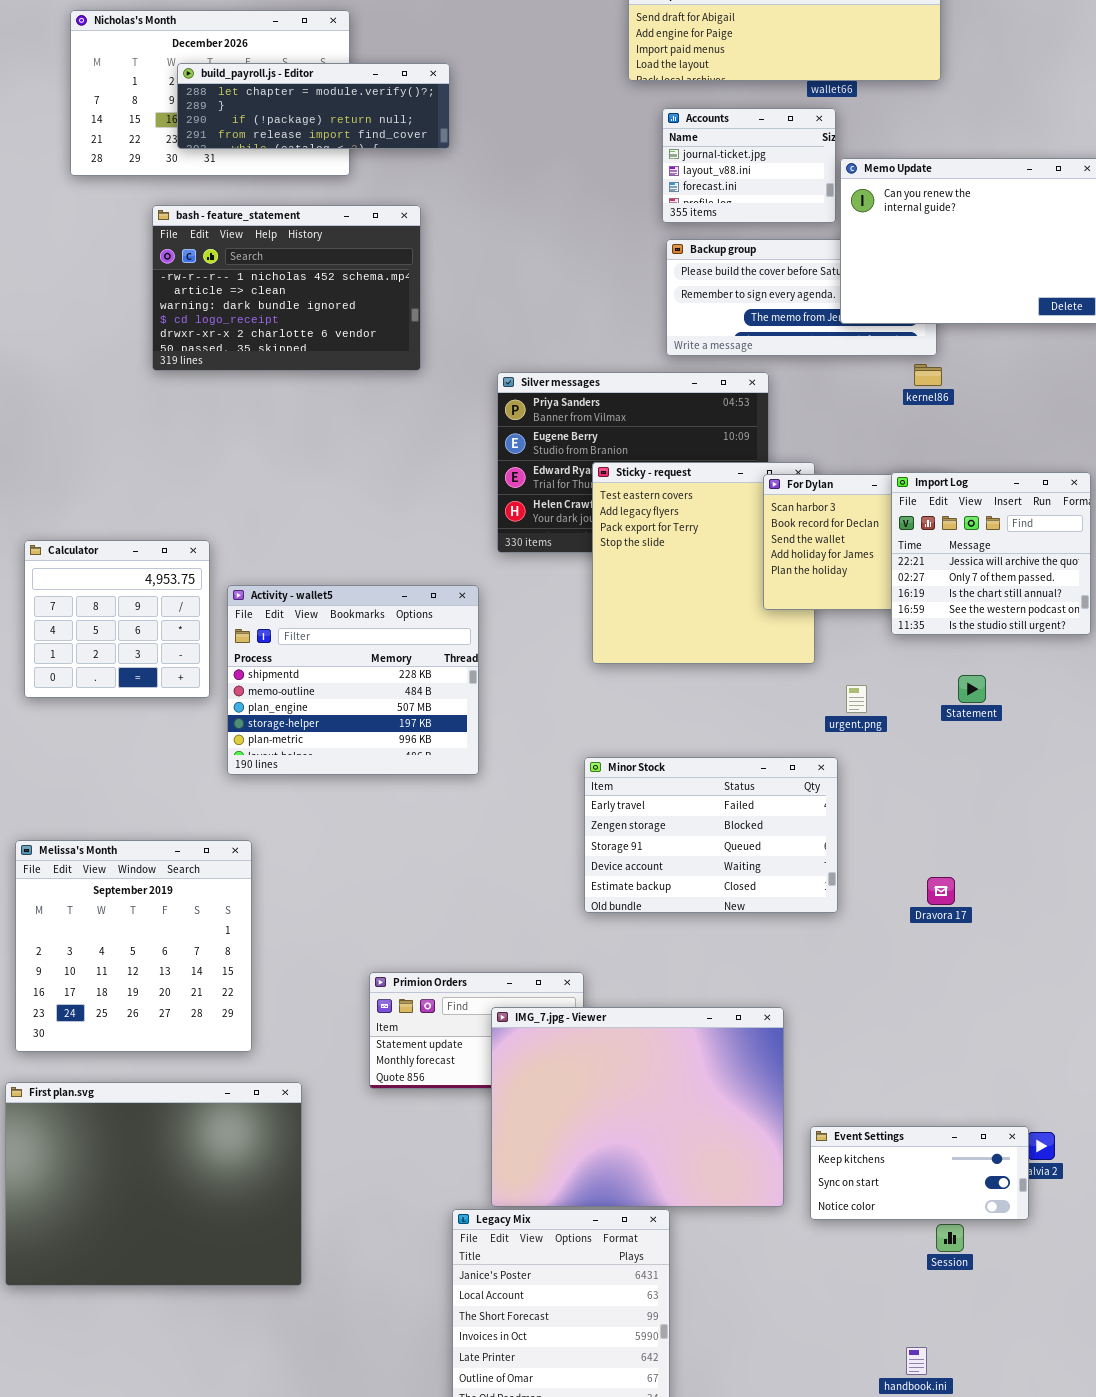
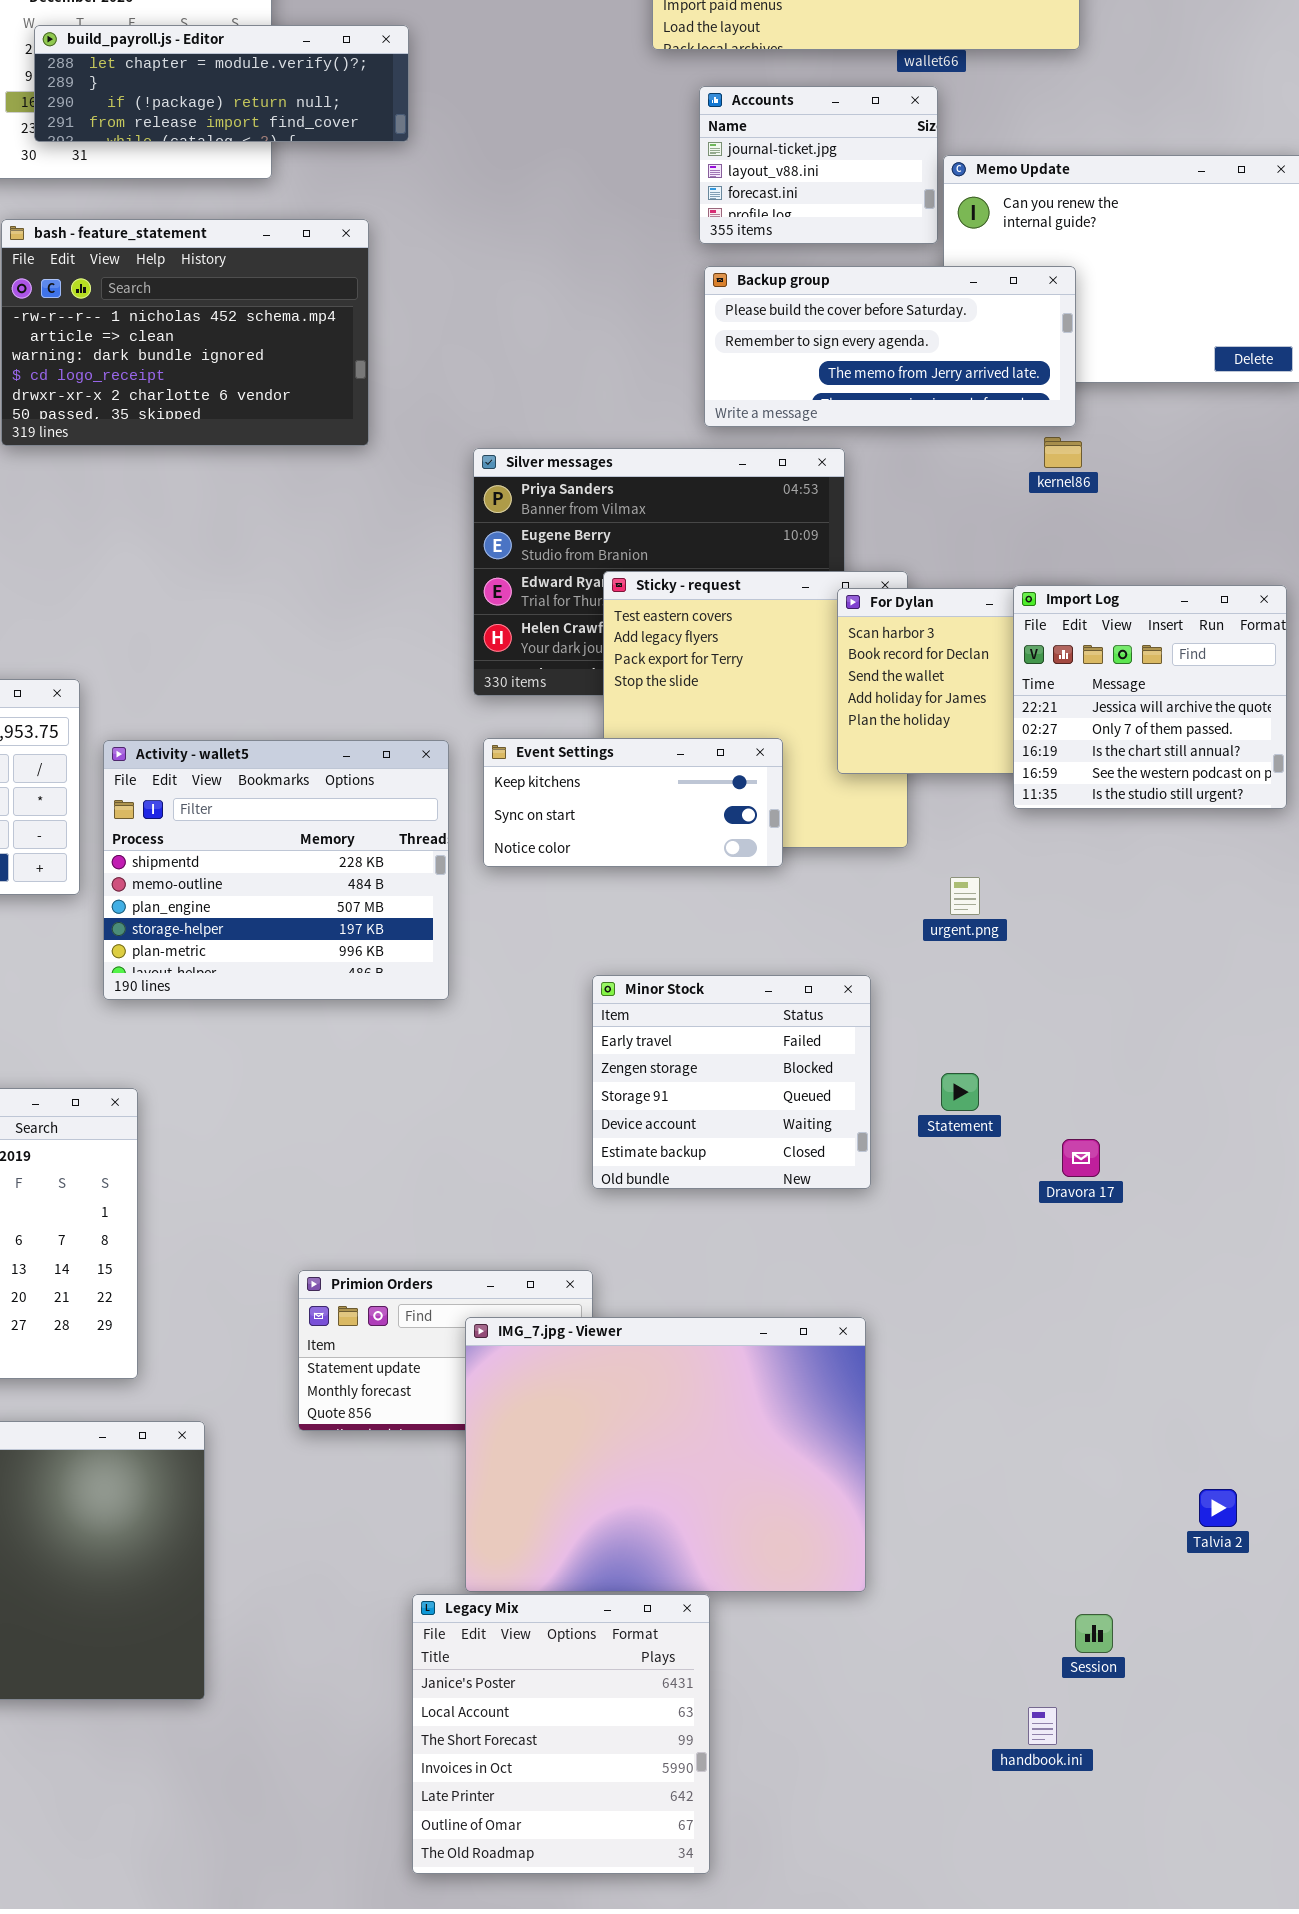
Backup group: [666,239,937,356] -> [704,266,1076,427], raised
Statement: [958,675,986,703] -> [941,1073,979,1111], moved
Minor Stock: [584,757,838,913] -> [592,975,871,1189], resized
Event Settings: [810,1126,1029,1220] -> [483,738,783,867], moved
handbook.ini: [906,1347,927,1375] -> [1028,1707,1057,1745], moved

